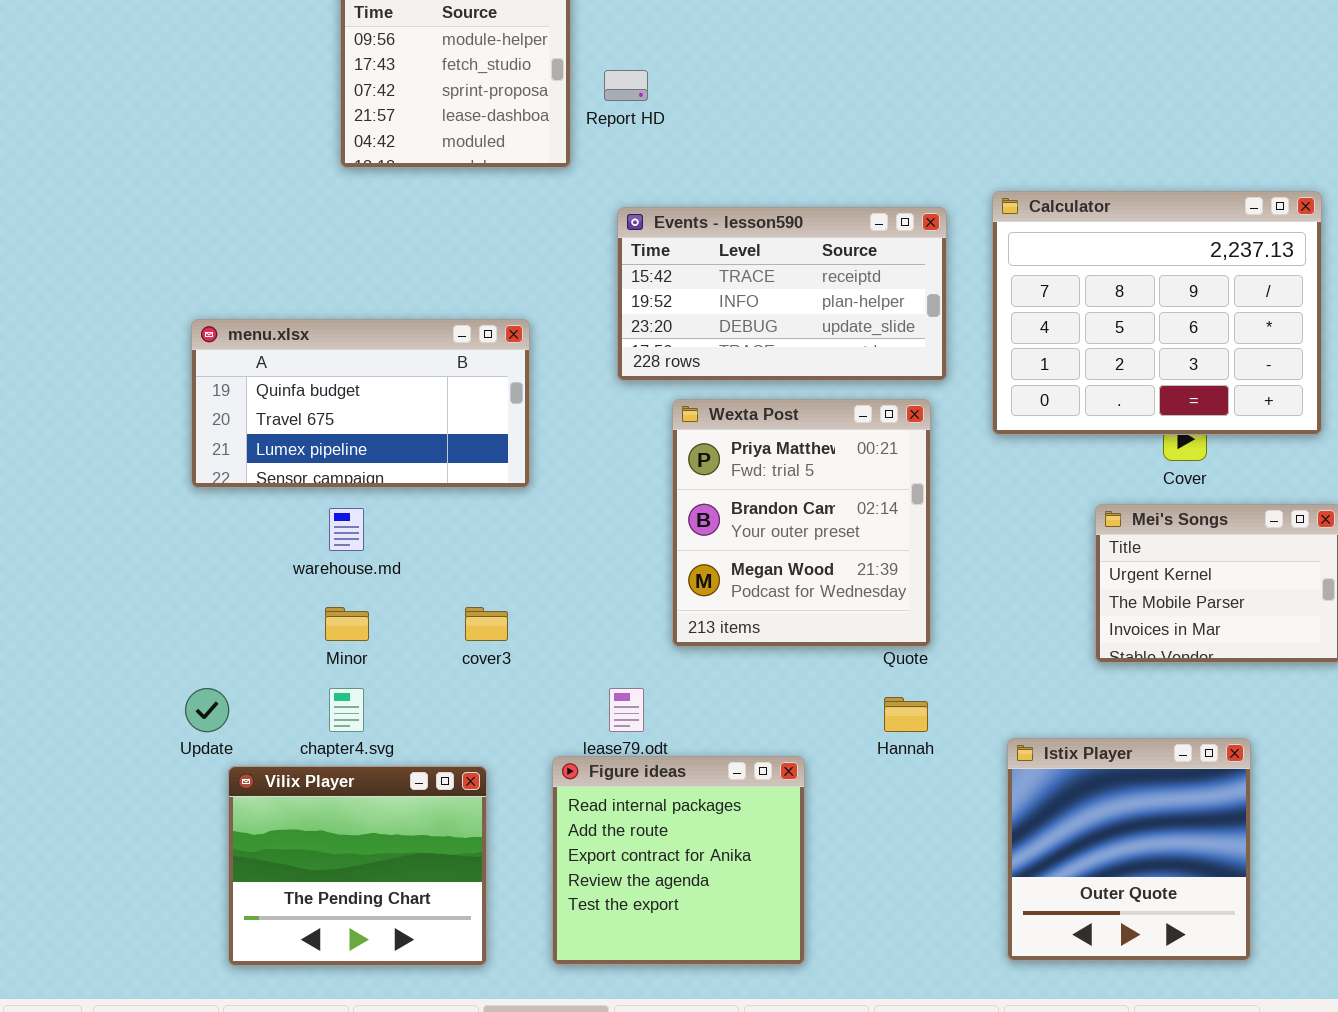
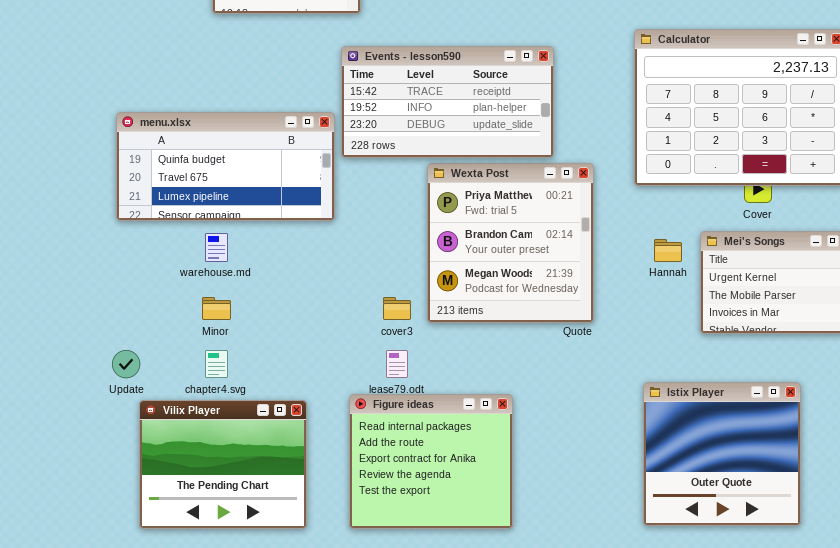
Events - lesson590: [617,207,947,381] -> [341,46,554,158], moved
cover3: [465,607,508,641] -> [383,297,411,320], moved
Hannah: [884,697,928,732] -> [654,239,682,262], moved

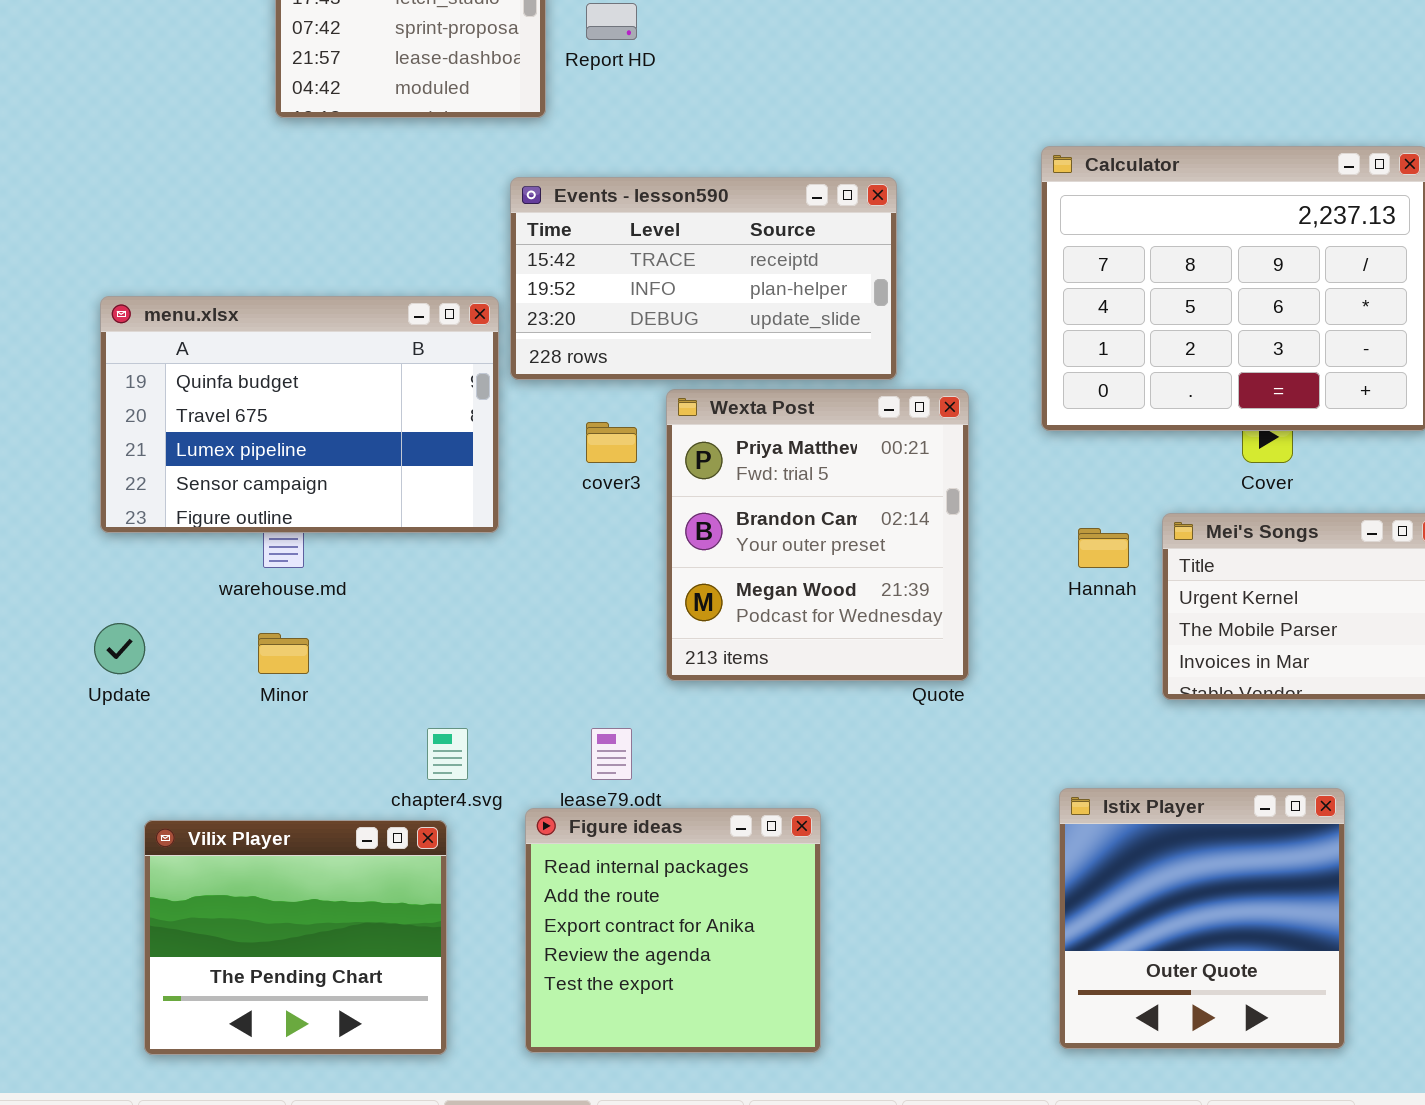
menu.xlsx: [116,112,335,221] -> [100,296,499,533], resized
cover3: [383,297,411,320] -> [586,422,637,463], moved
Update: [112,350,140,378] -> [94,623,145,674], moved
chapter4.svg: [205,350,228,378] -> [427,728,468,780], moved

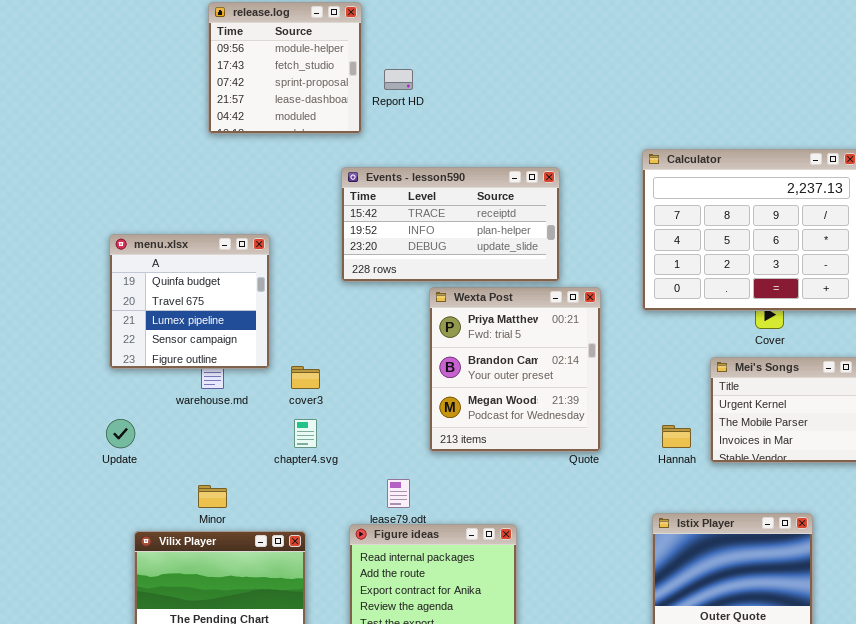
menu.xlsx: [100,296,499,533] -> [109,234,270,369], resized
cover3: [586,422,637,463] -> [291,366,320,389], moved
Hannah: [1078,528,1129,568] -> [662,425,691,448], moved
Minor: [258,633,309,674] -> [198,485,227,508], moved
chapter4.svg: [427,728,468,780] -> [294,419,317,448], moved

